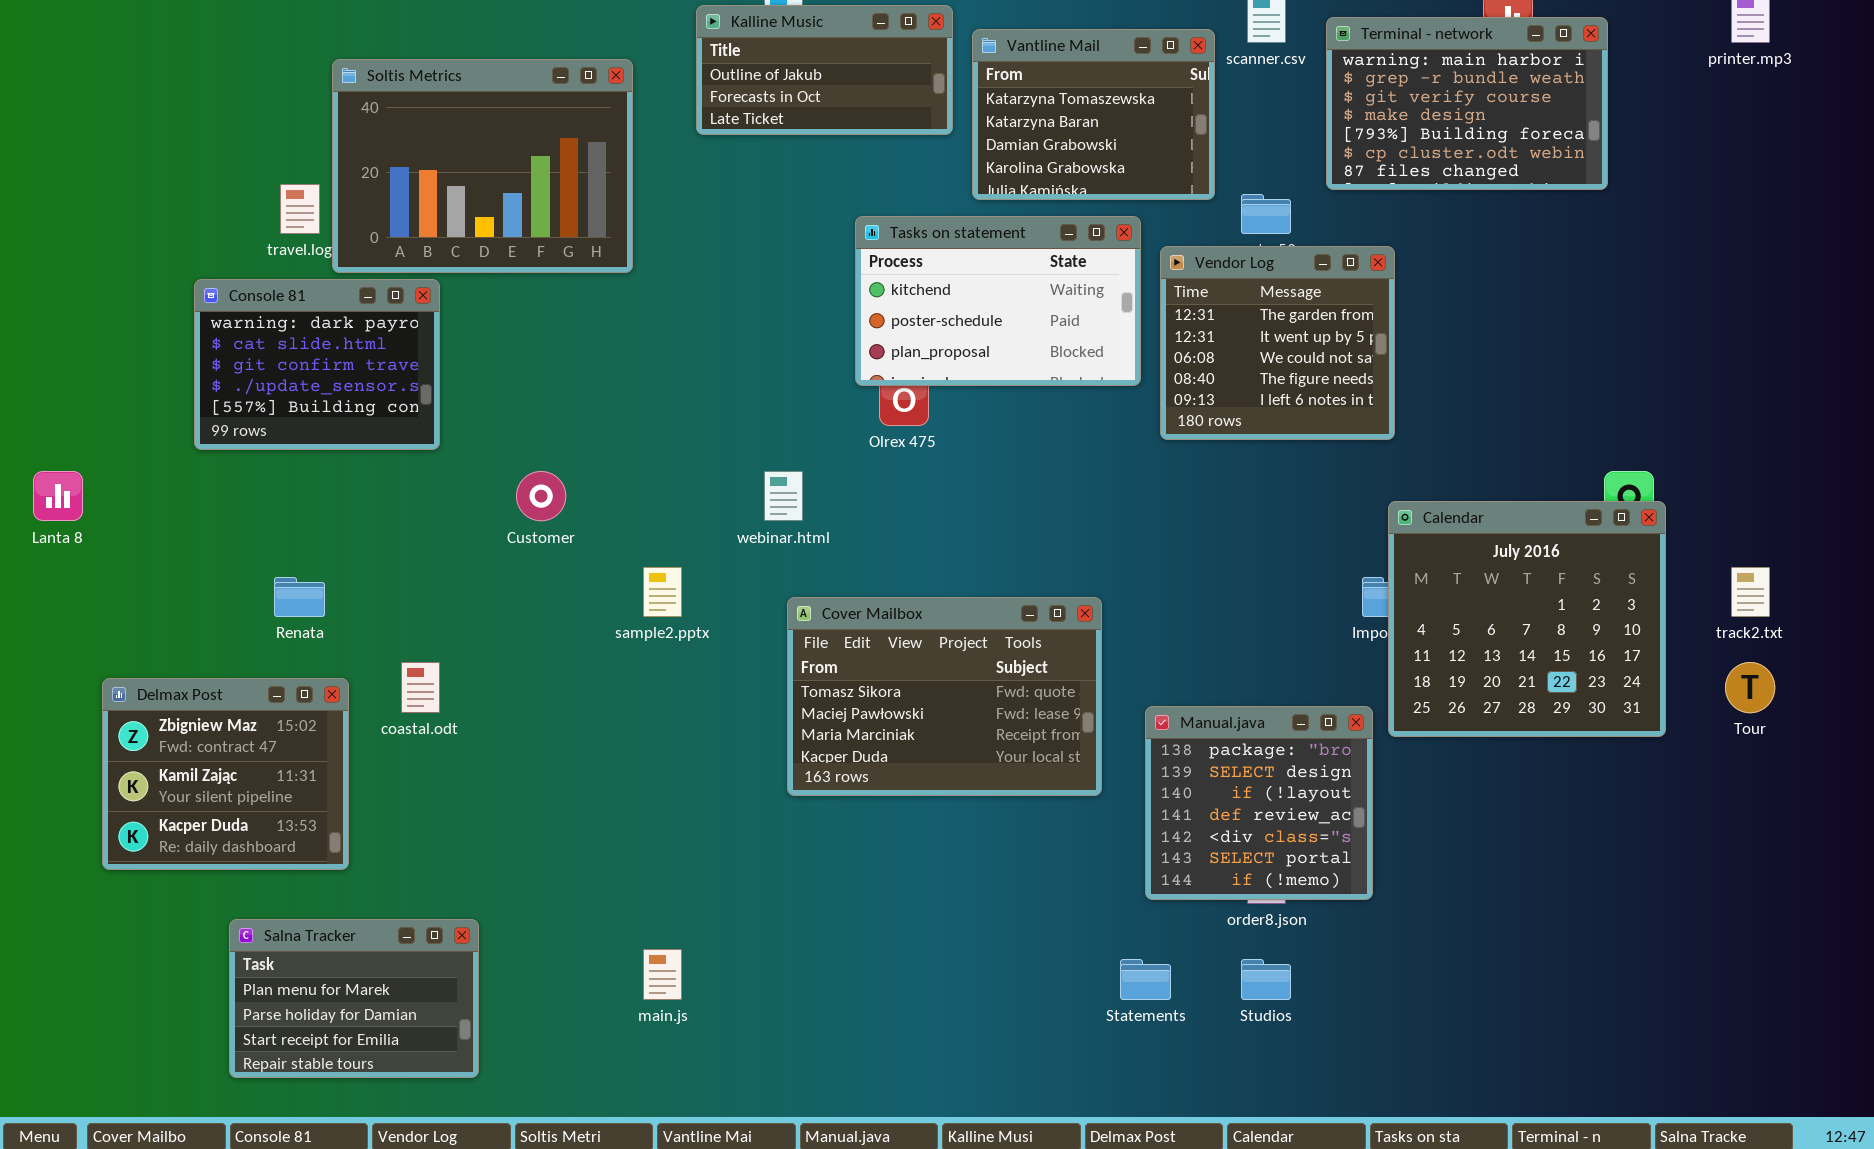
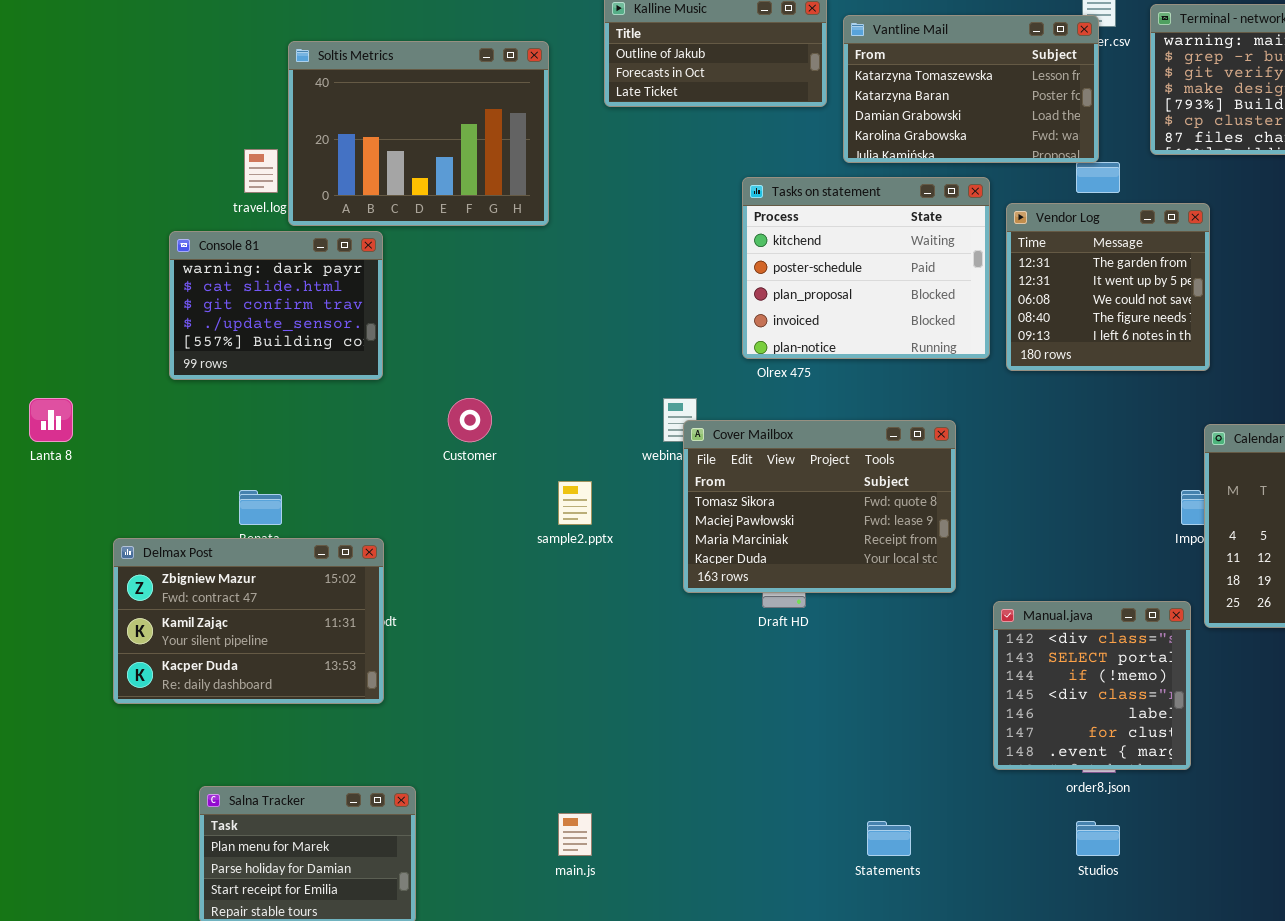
Vantline Mail: [972,29,1215,200] -> [843,15,1099,163], resized
Tasks on statement: [855,216,1141,386] -> [742,177,990,359], resized
Cover Mailbox: [787,597,1102,796] -> [683,420,956,593], moved
Delmax Post: [102,678,349,870] -> [113,538,384,704], moved, resized
Manual.java: [1145,706,1373,900] -> [993,601,1191,770], scrolled down 4 rows
Statements: [1120,959,1171,1000] -> [867,821,911,856], moved

